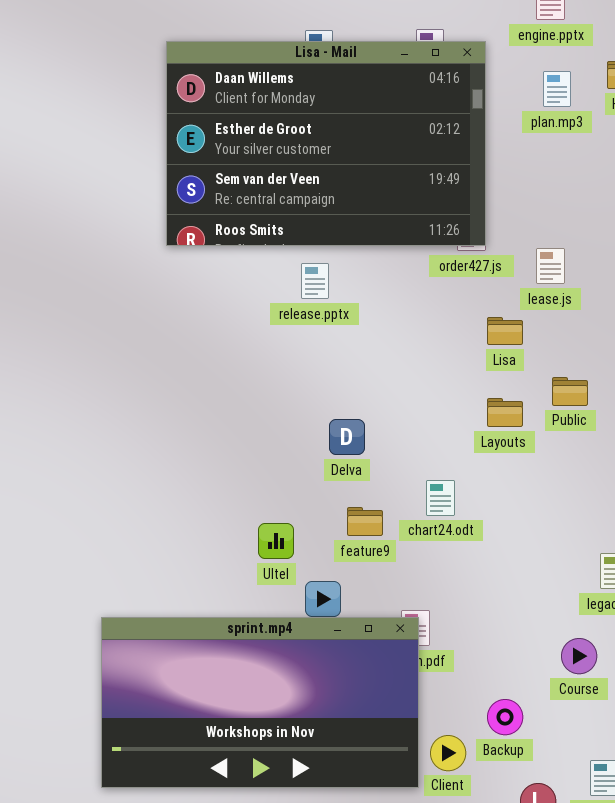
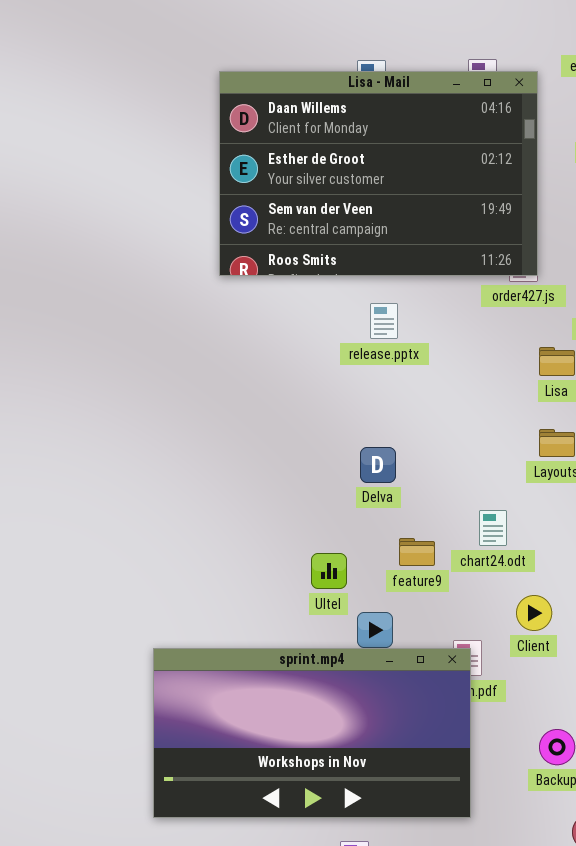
release.pptx: [301,263,329,299] -> [370,303,398,339], moved
Delva: [329,419,365,455] -> [360,447,396,483], moved
Client: [430,735,466,771] -> [516,595,552,631], moved

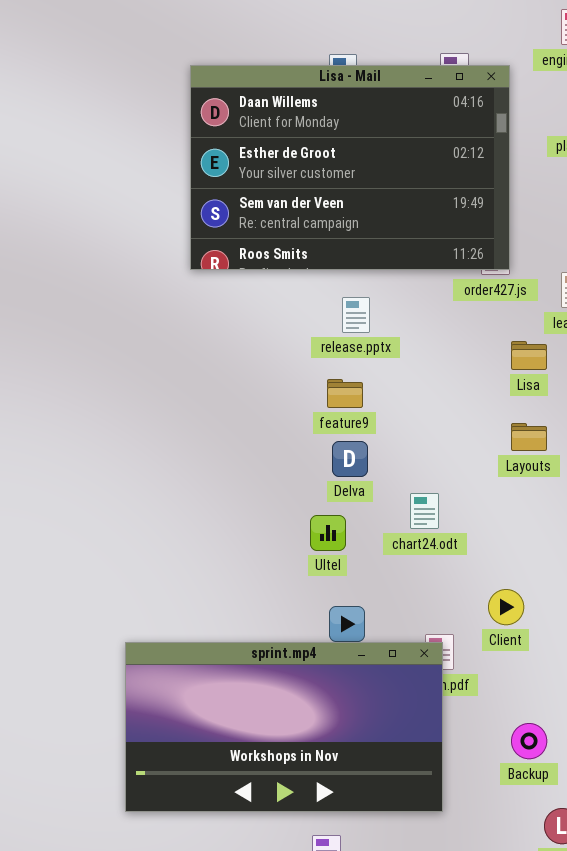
chart24.odt: [479,510,507,546] -> [410,493,439,529], moved
feature9: [399,538,435,566] -> [327,379,363,408], moved
Ultel: [311,553,347,589] -> [310,515,346,551], moved

